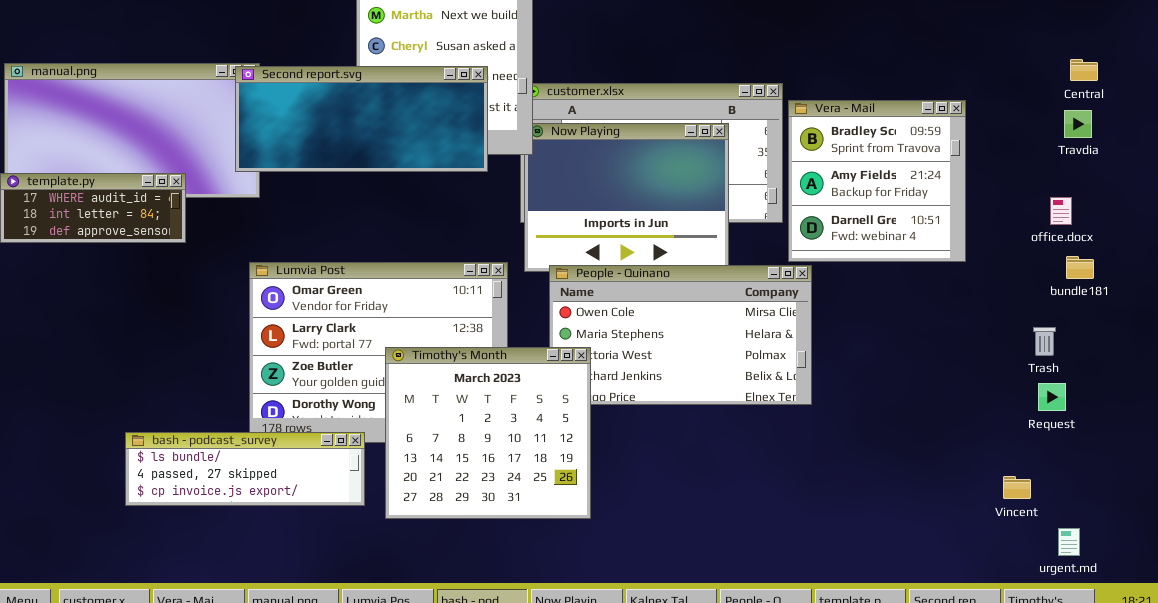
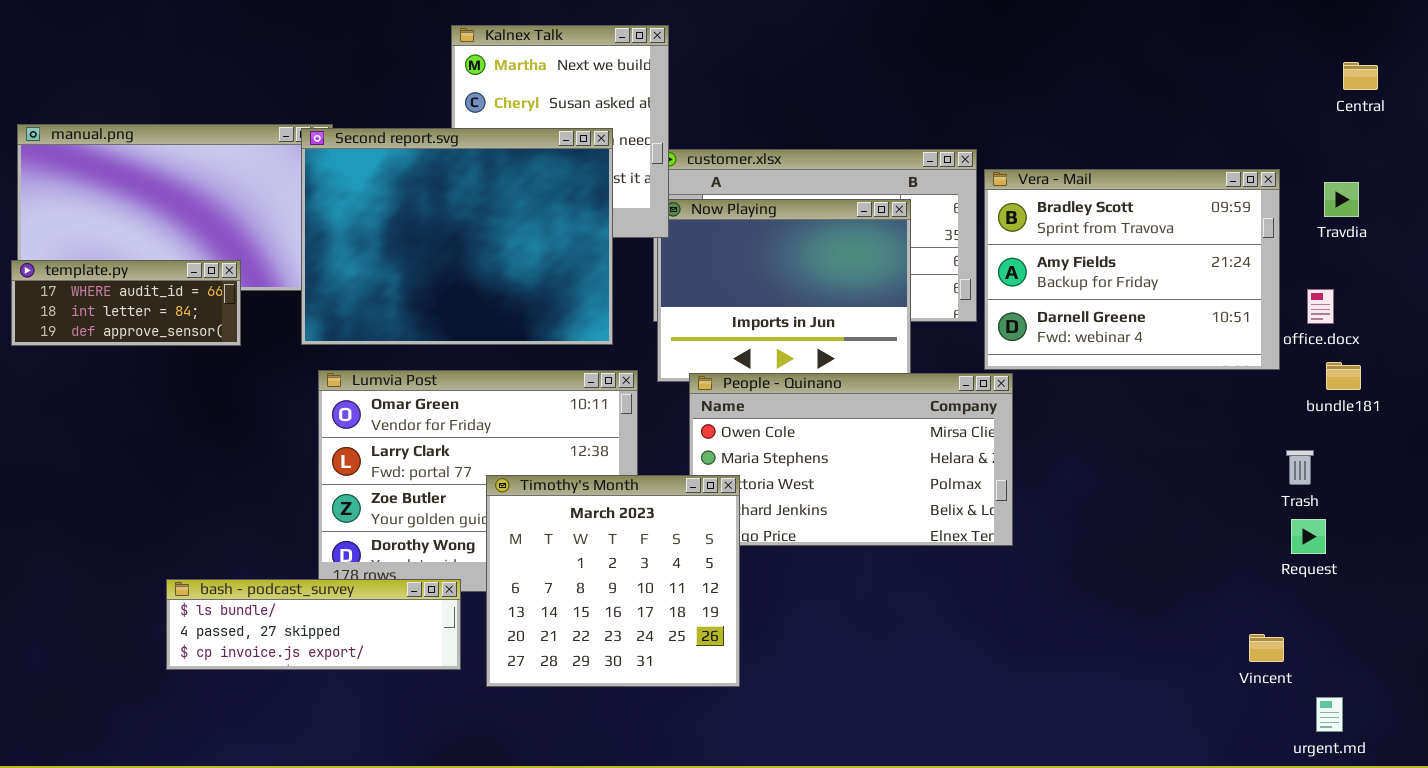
Central: [1070,59,1098,81] -> [1343,62,1378,90], moved
Second report.svg: [235,66,488,172] -> [301,128,613,345], resized
Vera - Mail: [788,100,966,262] -> [984,169,1280,370], resized

